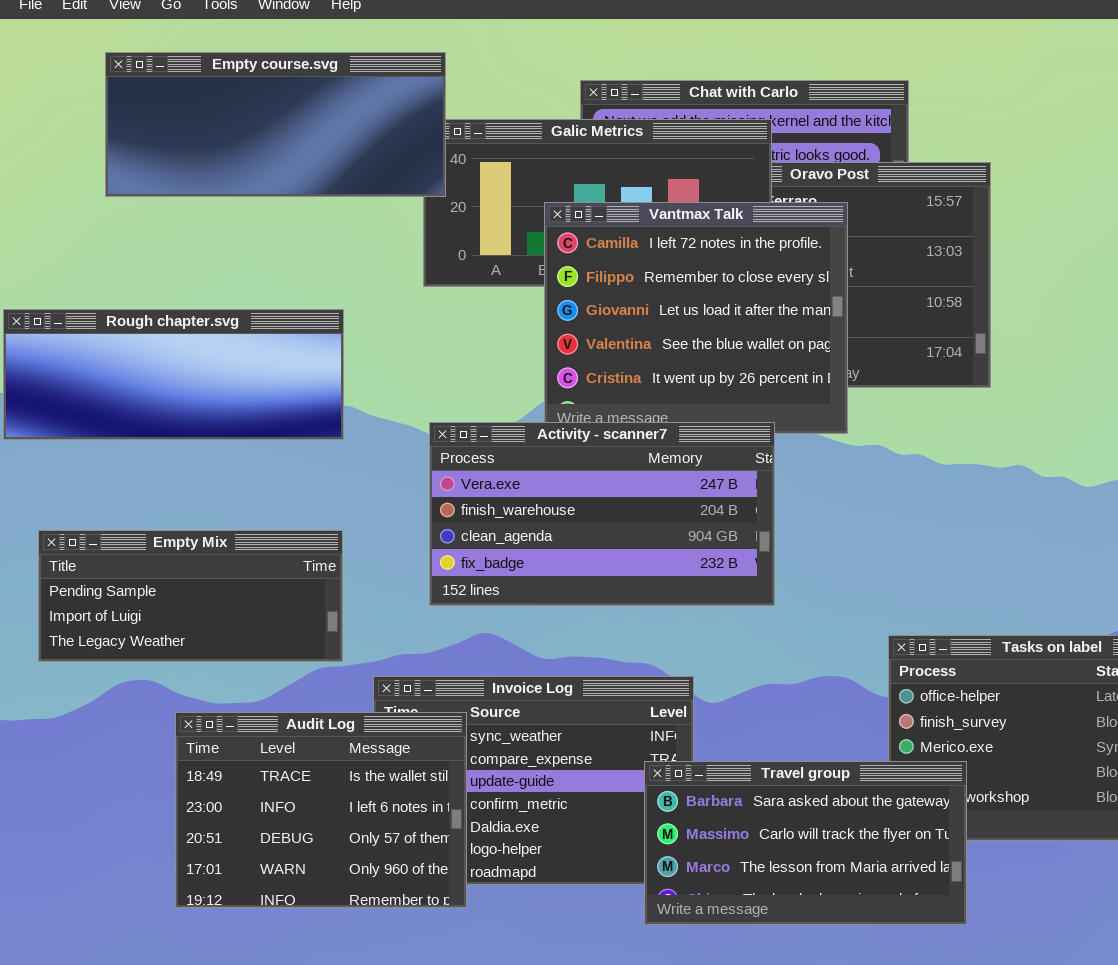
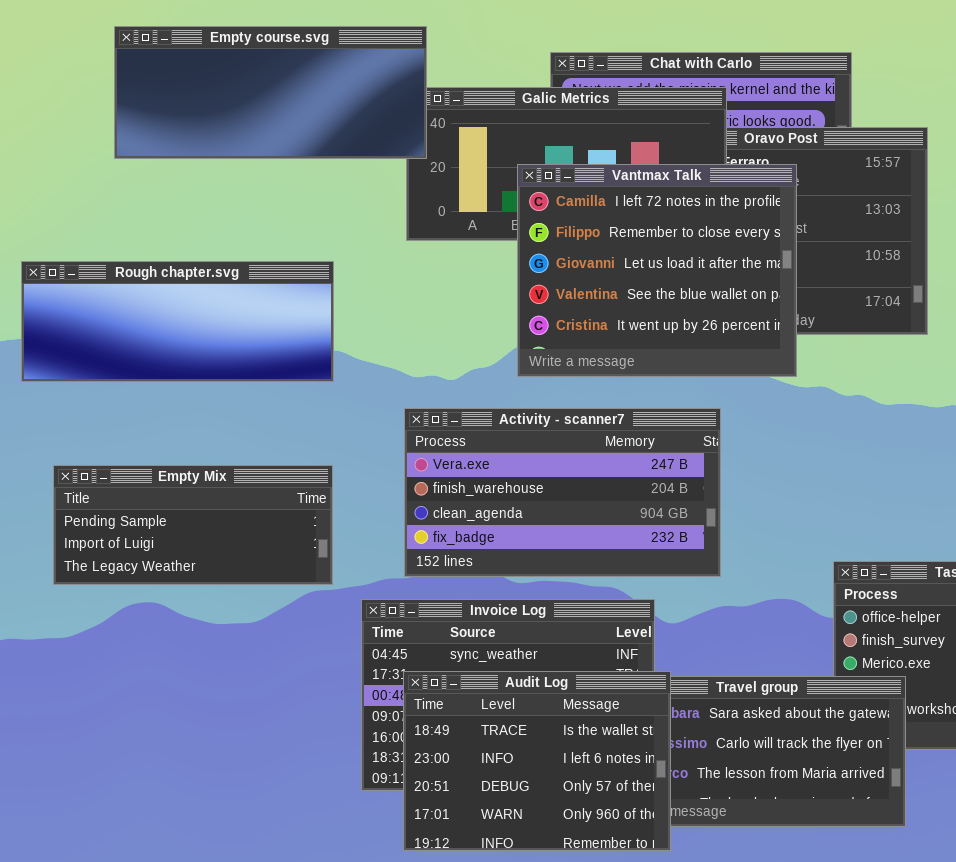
Activity - scanner7: [429,422,775,606] -> [404,408,721,577], moved
Audit Log: [175,712,467,908] -> [403,671,671,851], moved

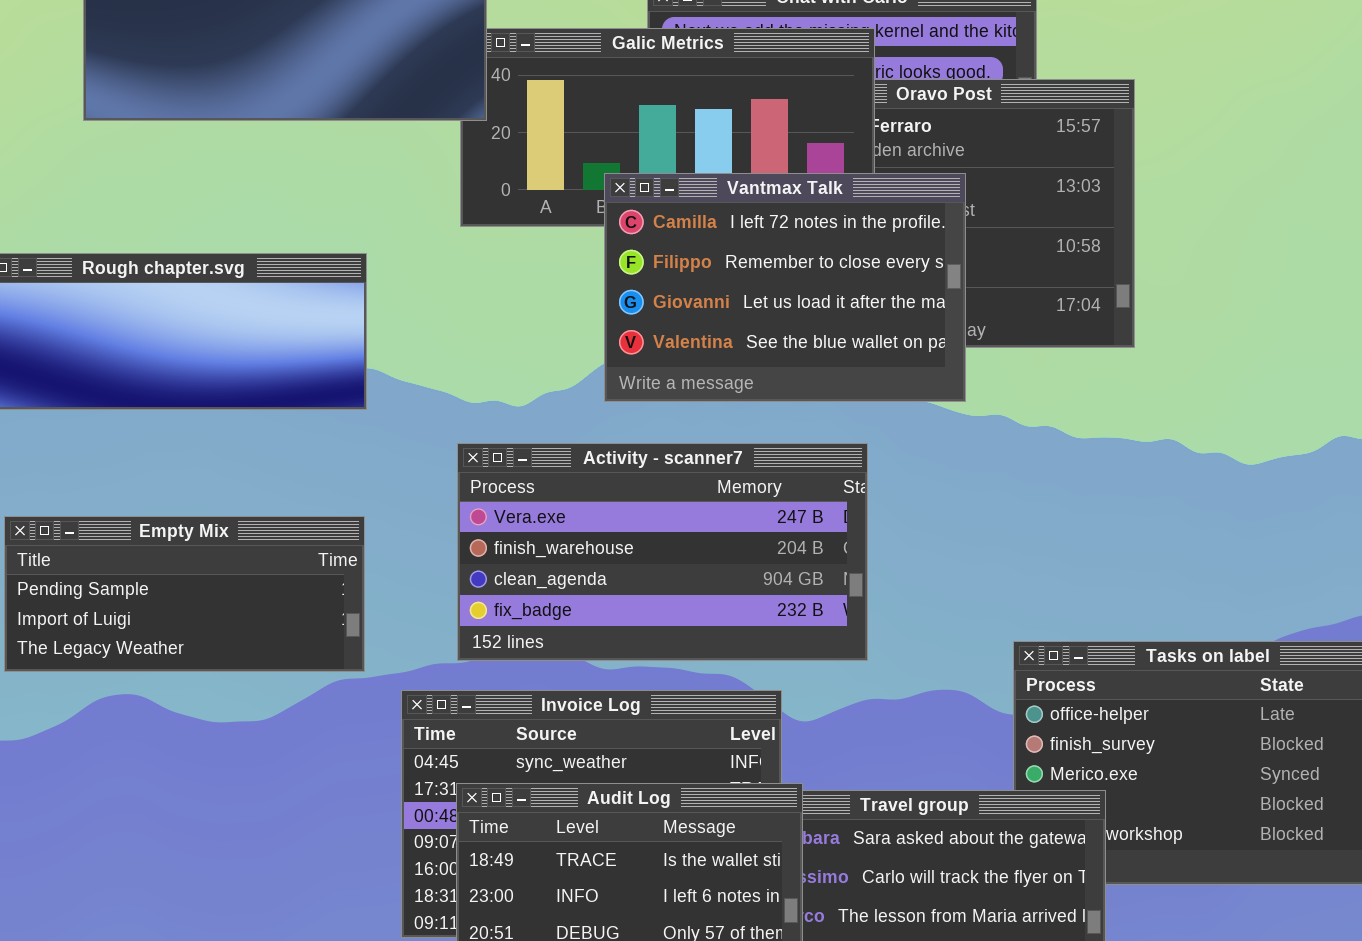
Vantmax Talk: [517,164,797,377] -> [604,173,966,402], resized

